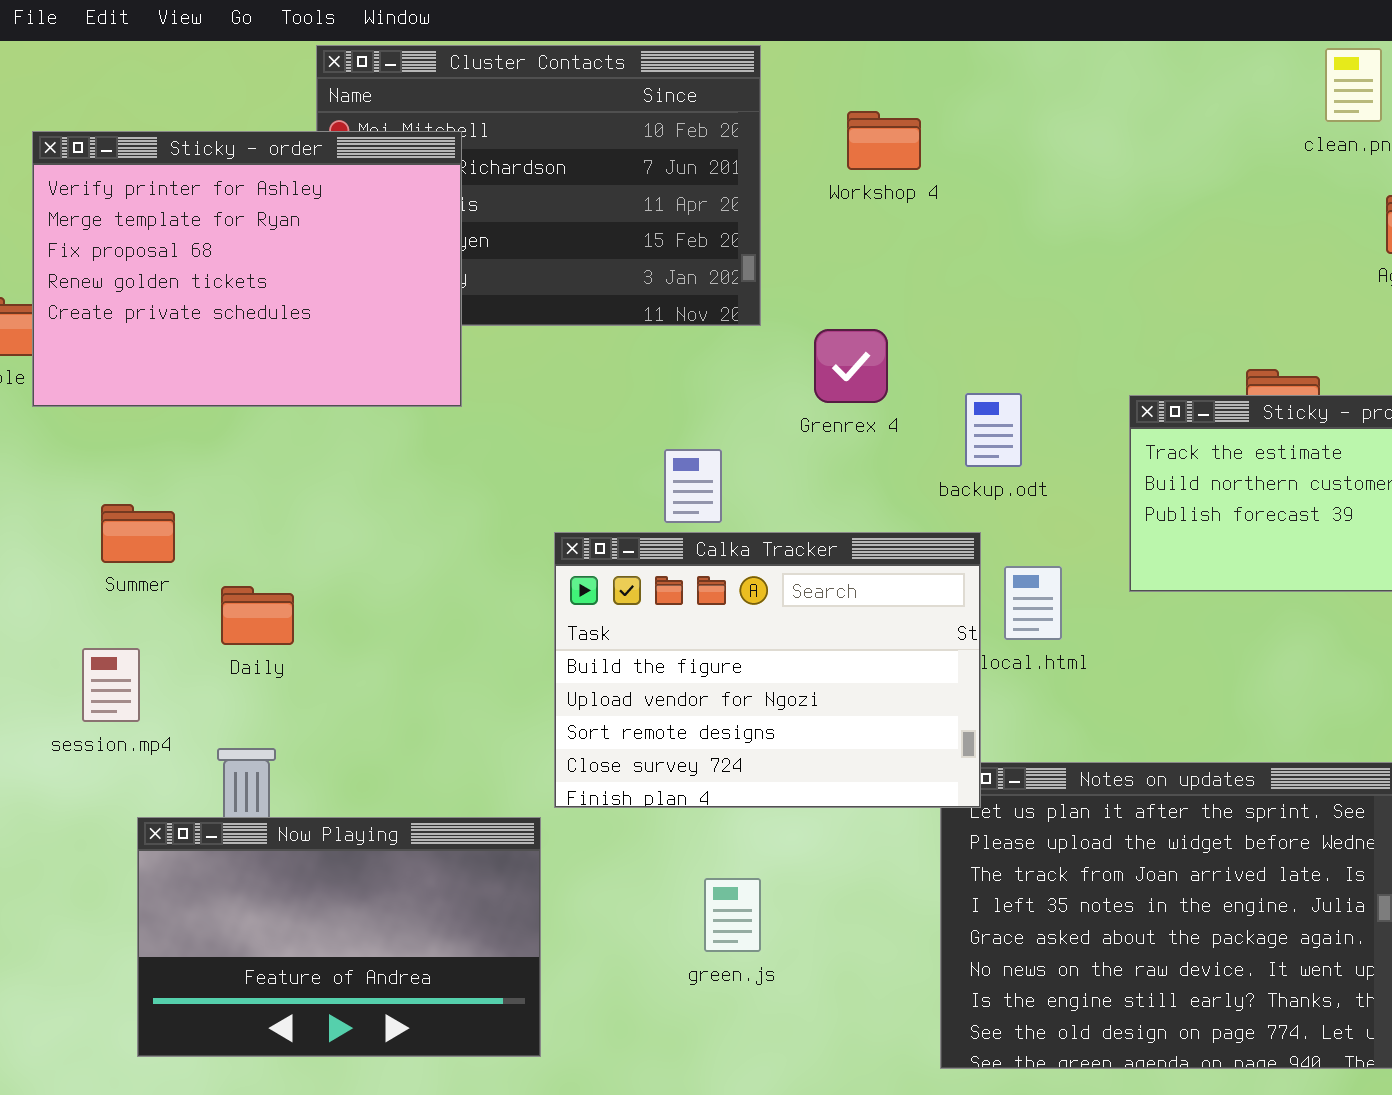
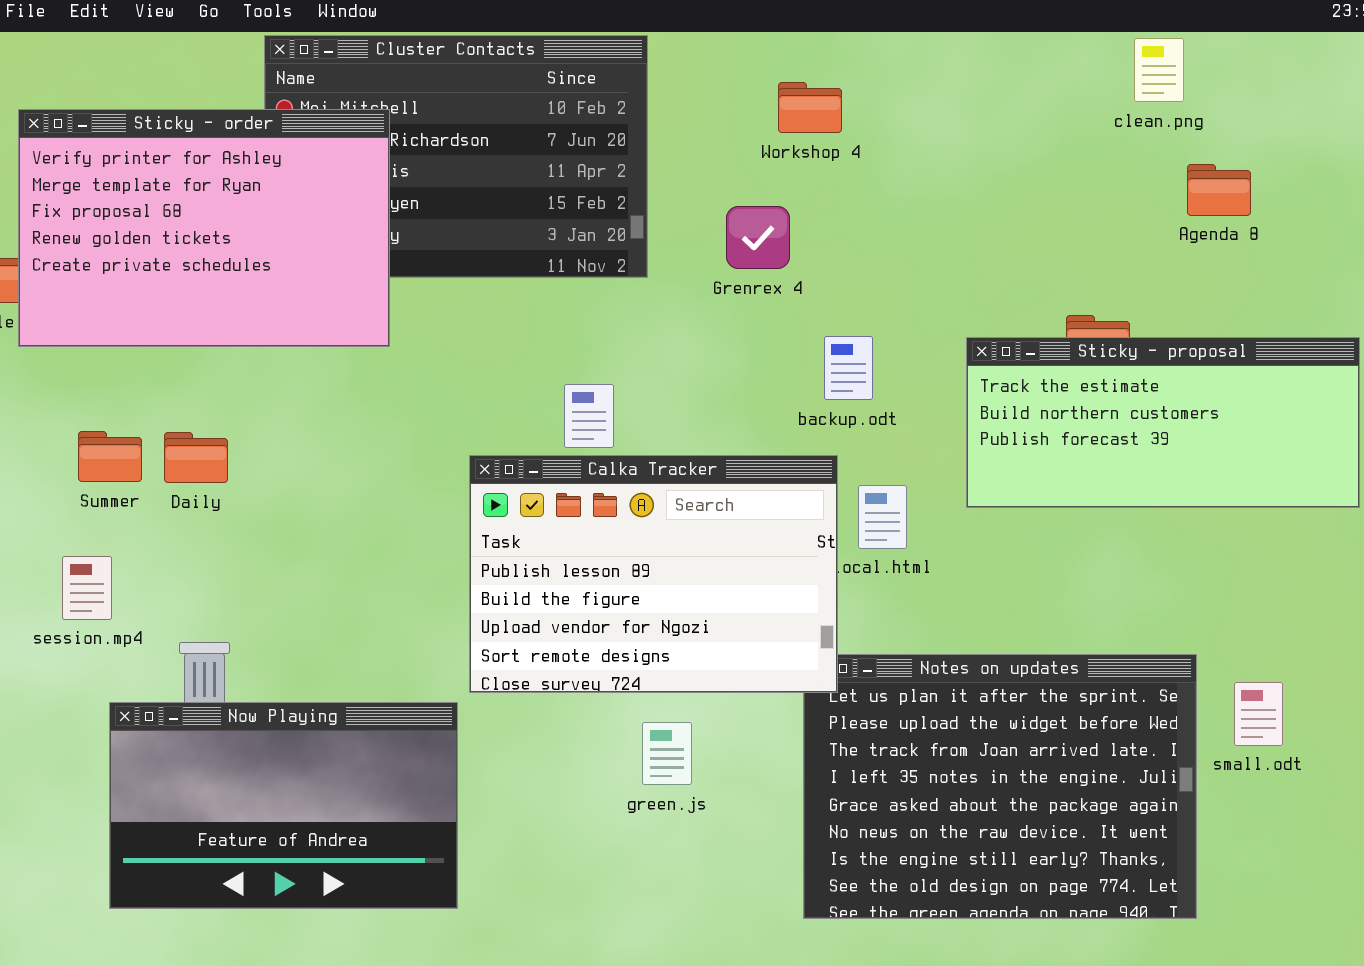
Workshop 4: [847,111,921,170] -> [778,82,842,133], moved
Grenrex 4: [814,329,888,403] -> [726,206,790,269], moved
Calka Tracker: [554,532,981,808] -> [469,455,838,693], scrolled up 1 row
Daily: [221,586,294,645] -> [164,432,228,483], moved
green.js: [704,878,761,952] -> [642,722,692,785], moved

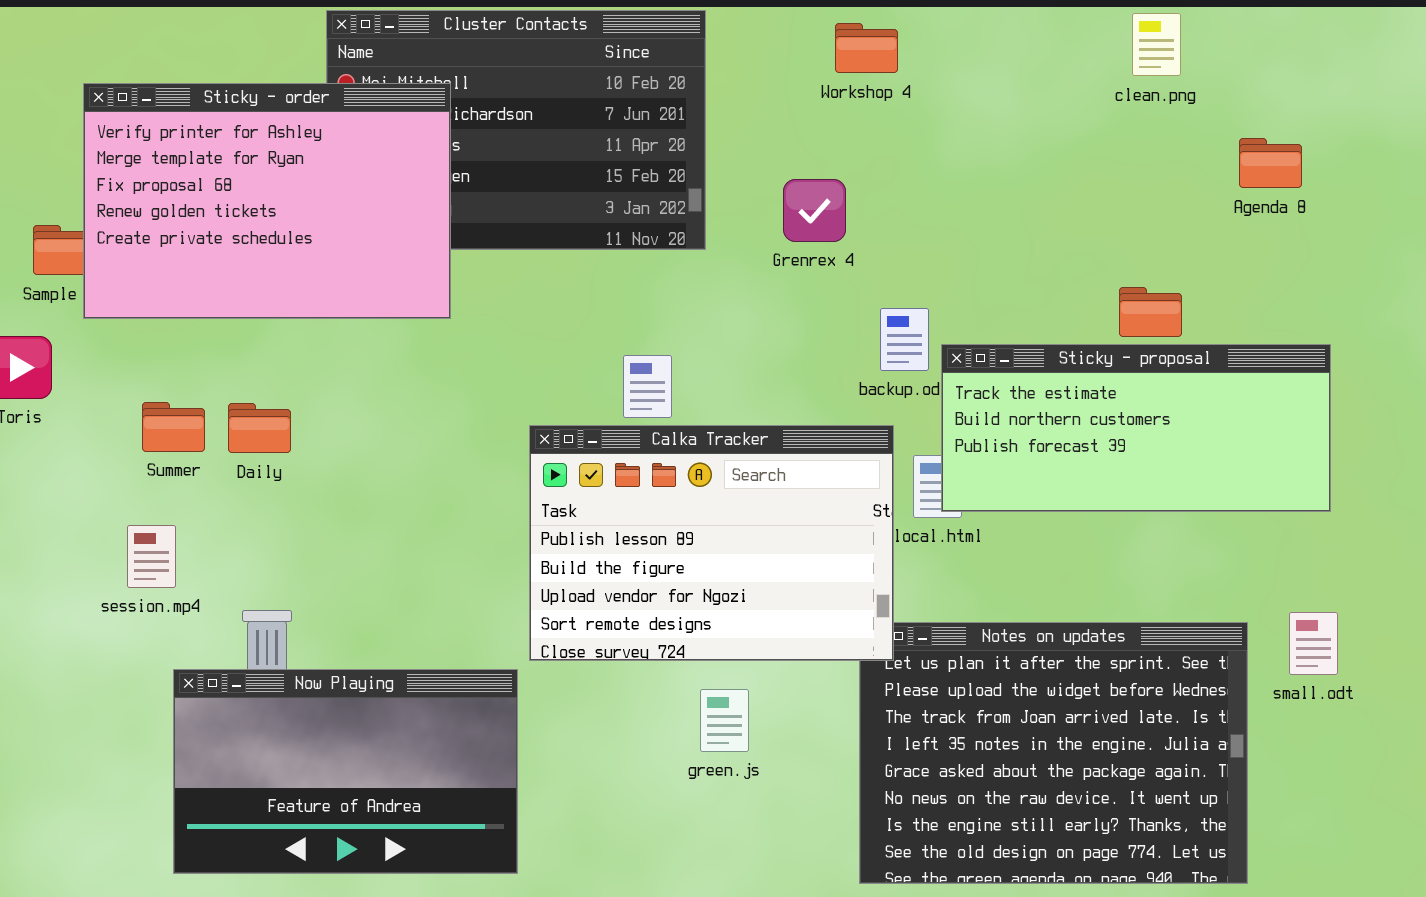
clean.png: [1134,38,1184,102] -> [1132,13,1181,76], moved
Workshop 4: [778,82,842,133] -> [835,23,898,73], moved
Sticky - proposal: [966,337,1360,508] -> [941,344,1331,512], moved
small.odt: [1234,682,1283,746] -> [1289,612,1338,675], moved

